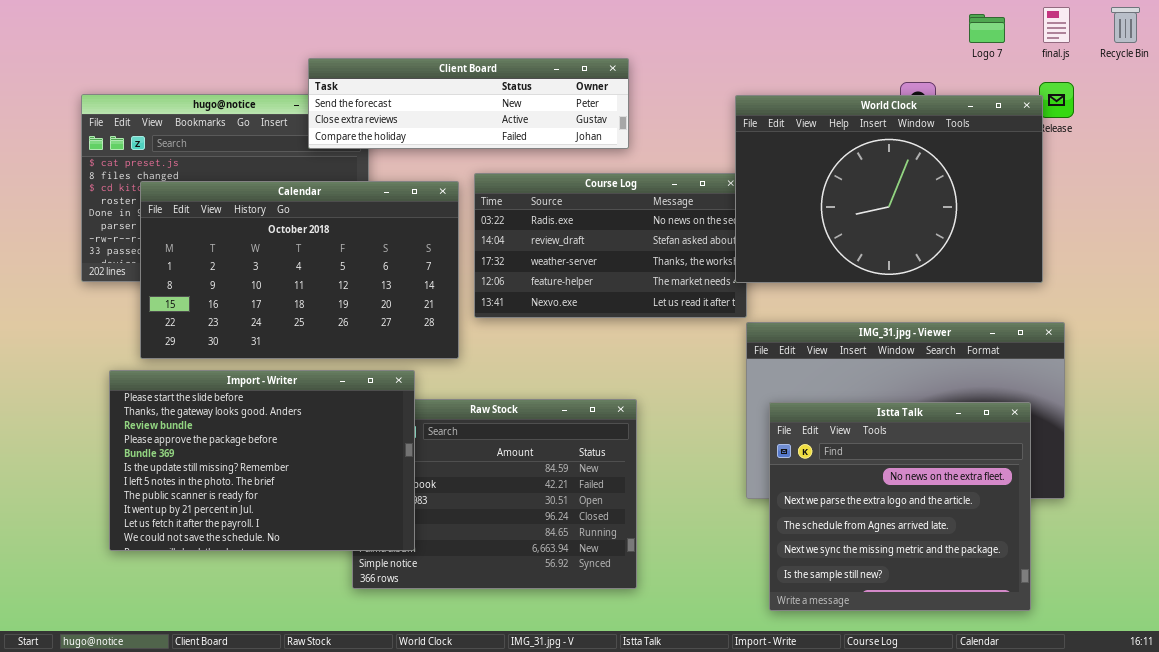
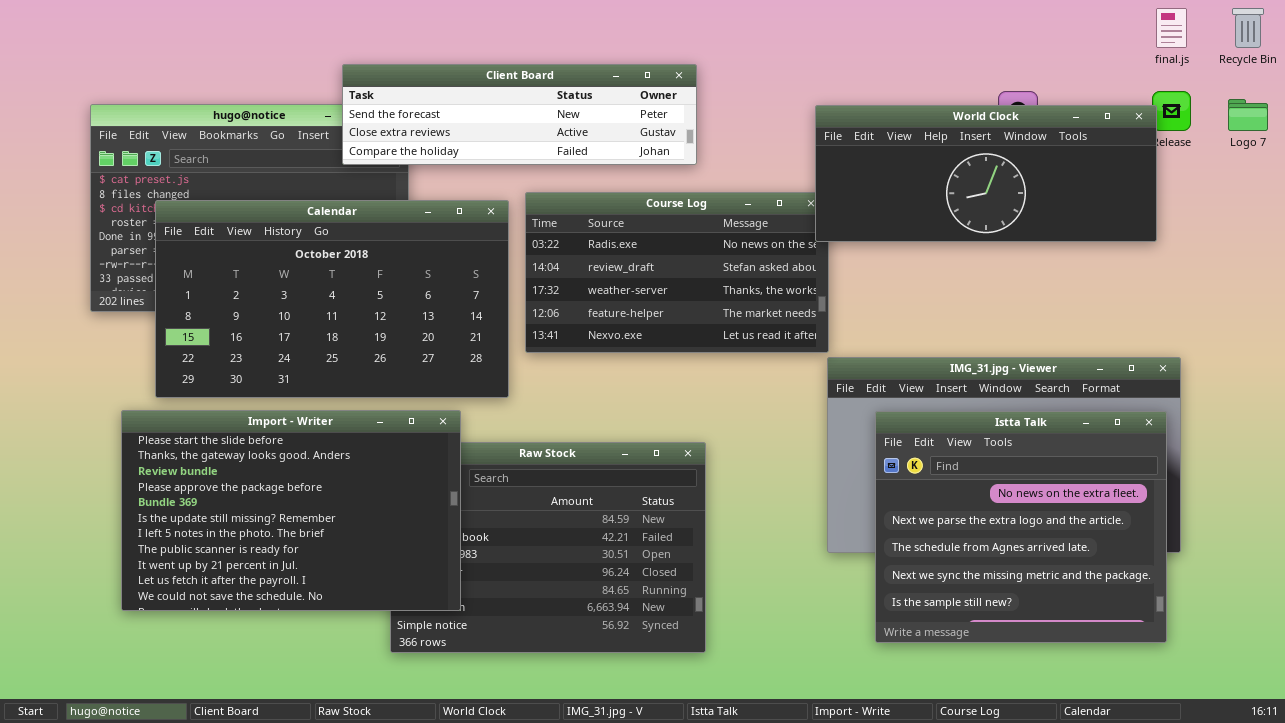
Logo 7: [969,14,1005,43] -> [1228,99,1268,131], moved
World Clock: [735,95,1043,283] -> [815,105,1157,242], resized
Istta Talk: [769,402,1031,611] -> [875,411,1167,643], moved

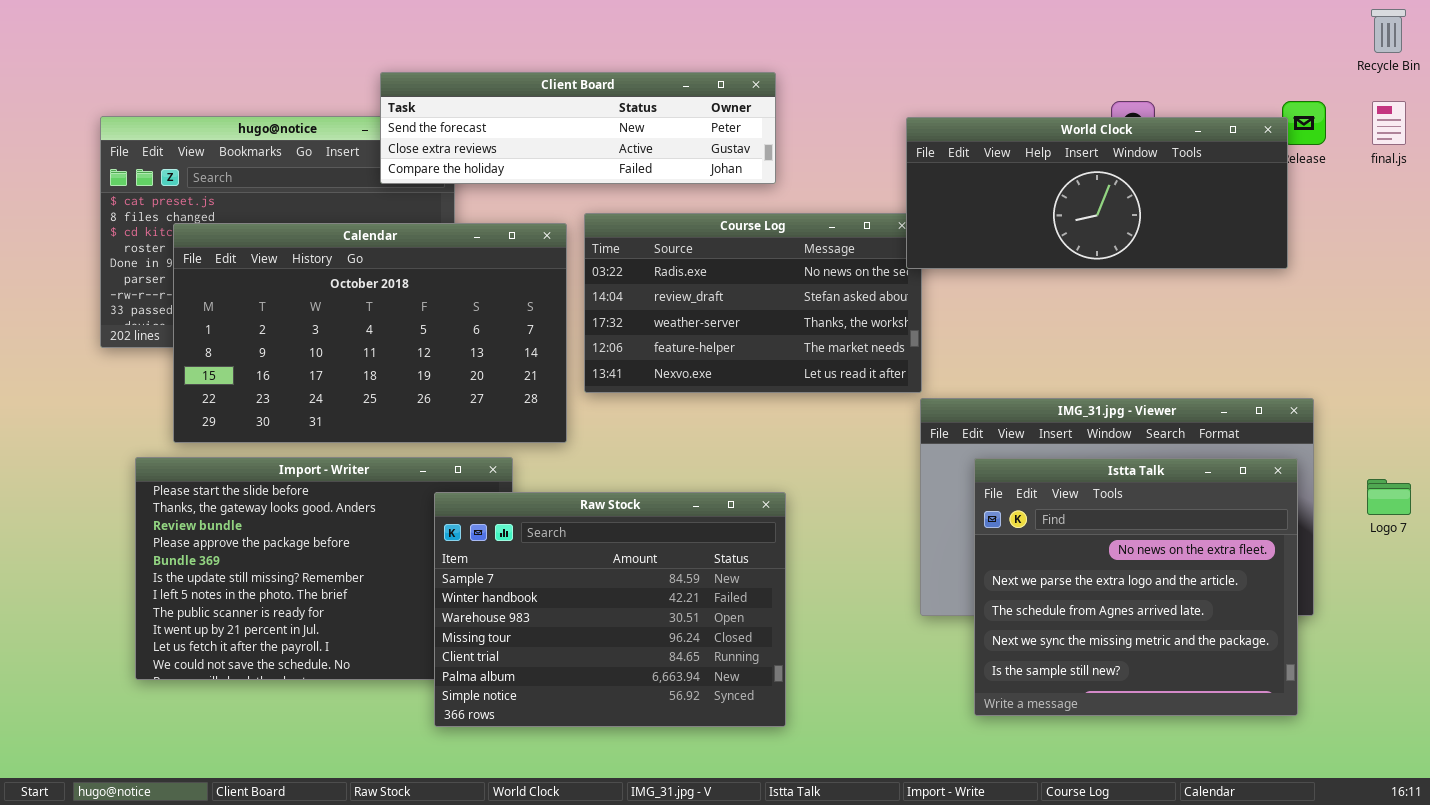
final.js: [1156,8,1187,48] -> [1372,101,1406,145], moved
Logo 7: [1228,99,1268,131] -> [1367,479,1411,515], moved
Raw Stock: [390,442,706,653] -> [434,492,786,727], raised

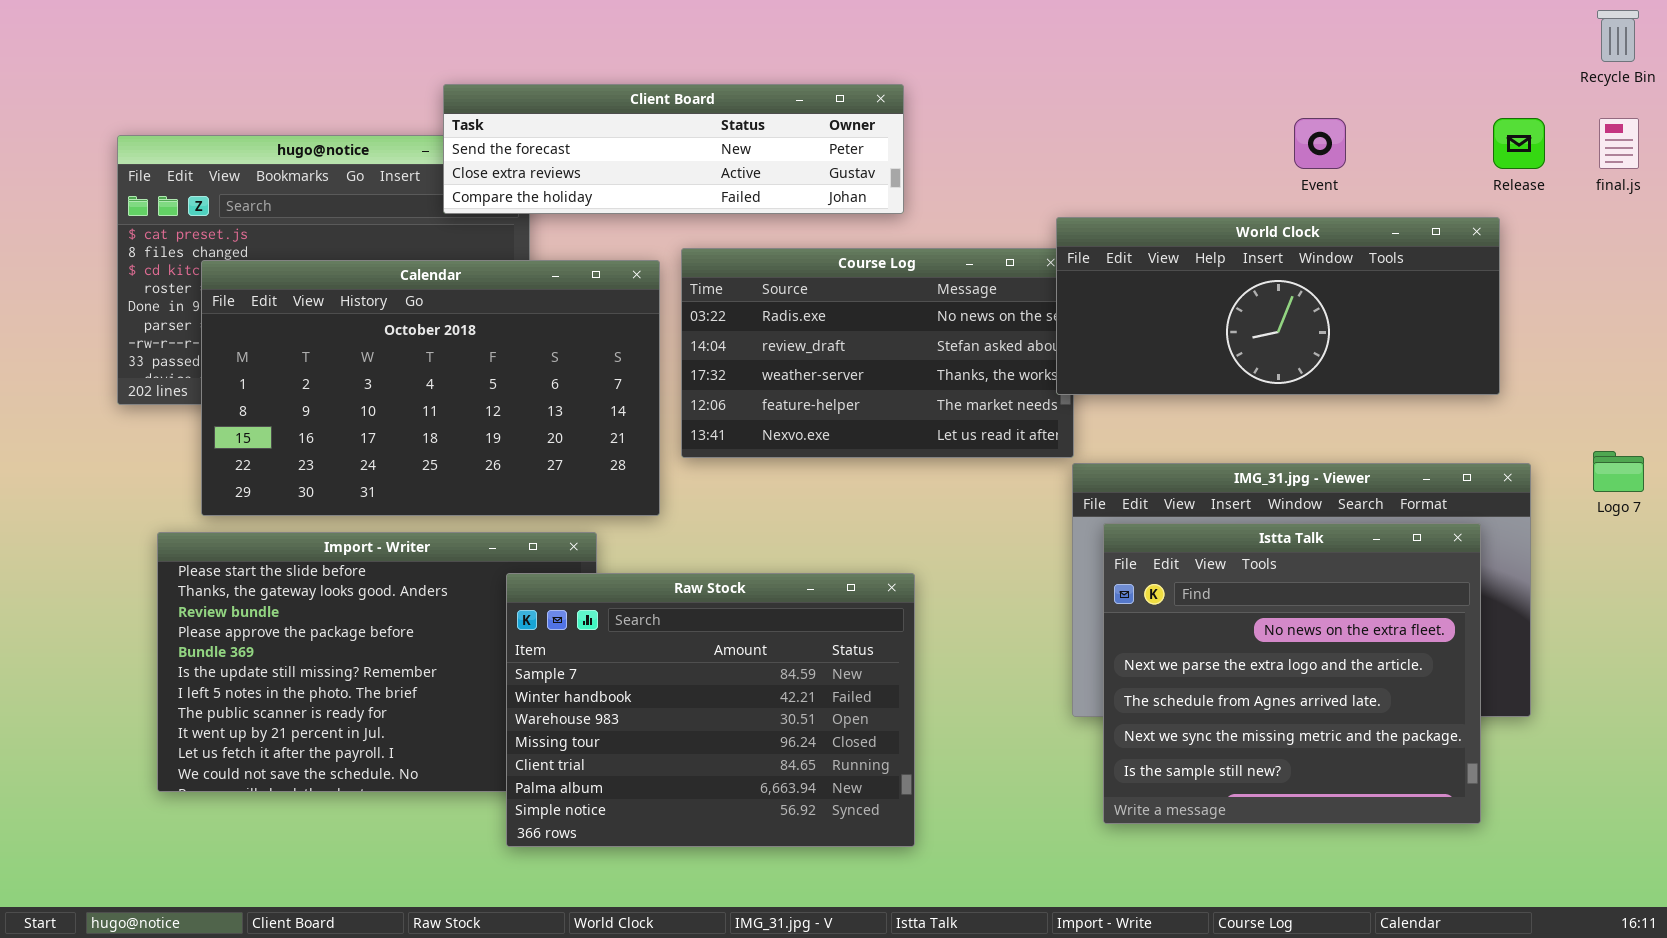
World Clock: [906,117,1288,269] -> [1056,217,1500,395], moved
Istta Talk: [974,458,1298,716] -> [1103,523,1481,824], moved
Logo 7: [1367,479,1411,515] -> [1593,451,1644,492], moved

